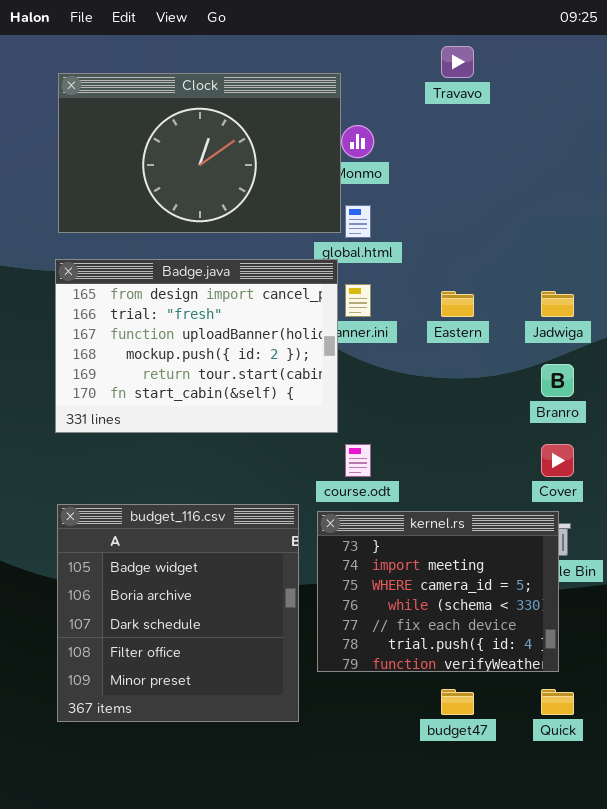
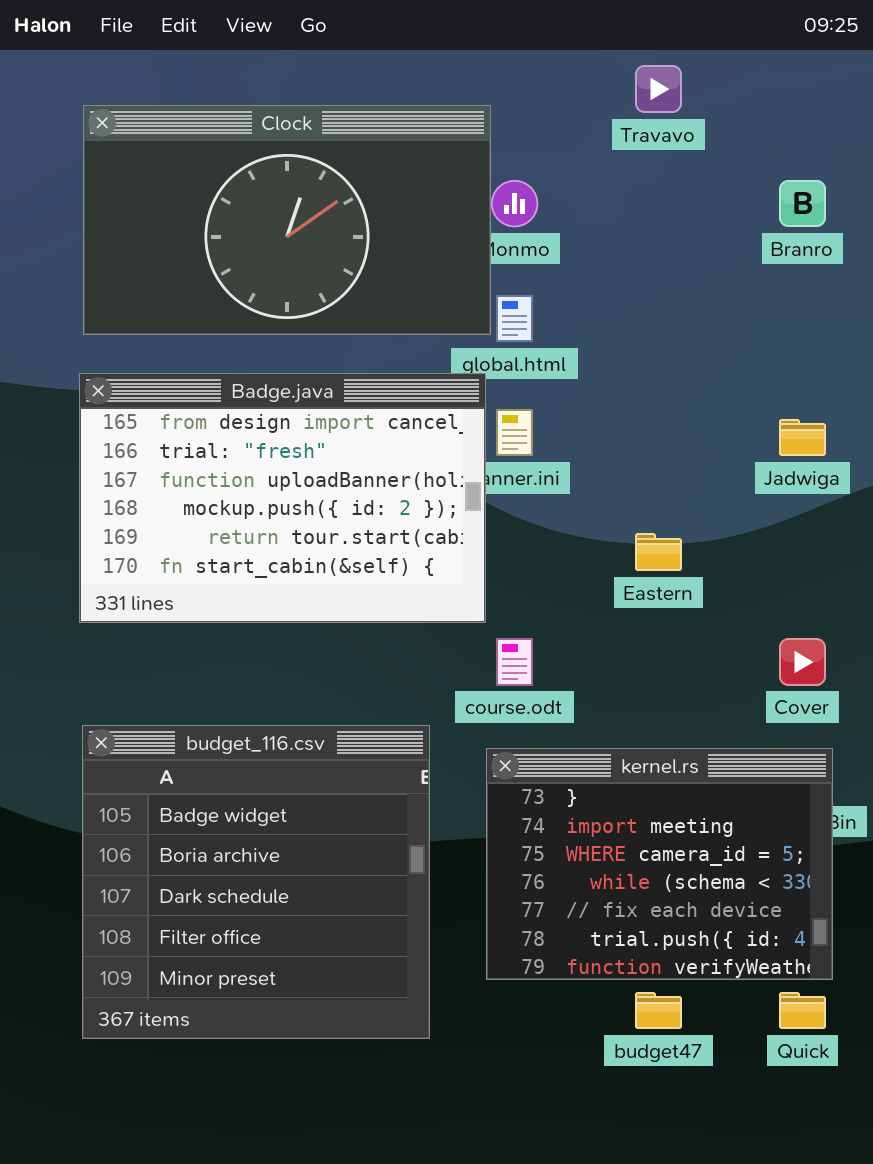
Eastern: [441,291,474,317] -> [635,533,682,571], moved
Branro: [541,364,574,397] -> [779,180,826,227], moved
kernel.rs: [317,511,559,672] -> [486,748,833,980], moved

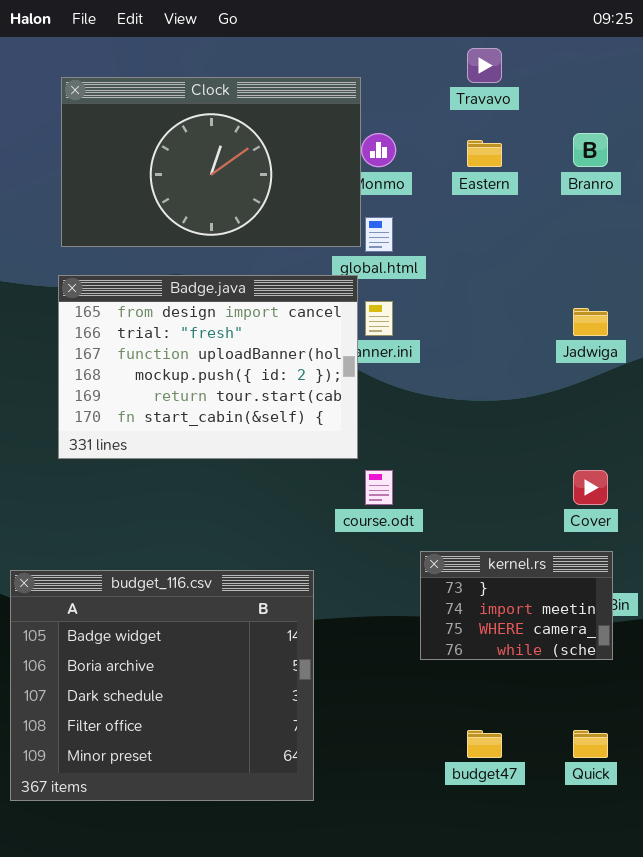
Eastern: [635,533,682,571] -> [467,140,502,167], moved
budget_116.csv: [82,725,430,1039] -> [10,570,314,801], moved, resized
kernel.rs: [486,748,833,980] -> [420,551,613,660], resized

